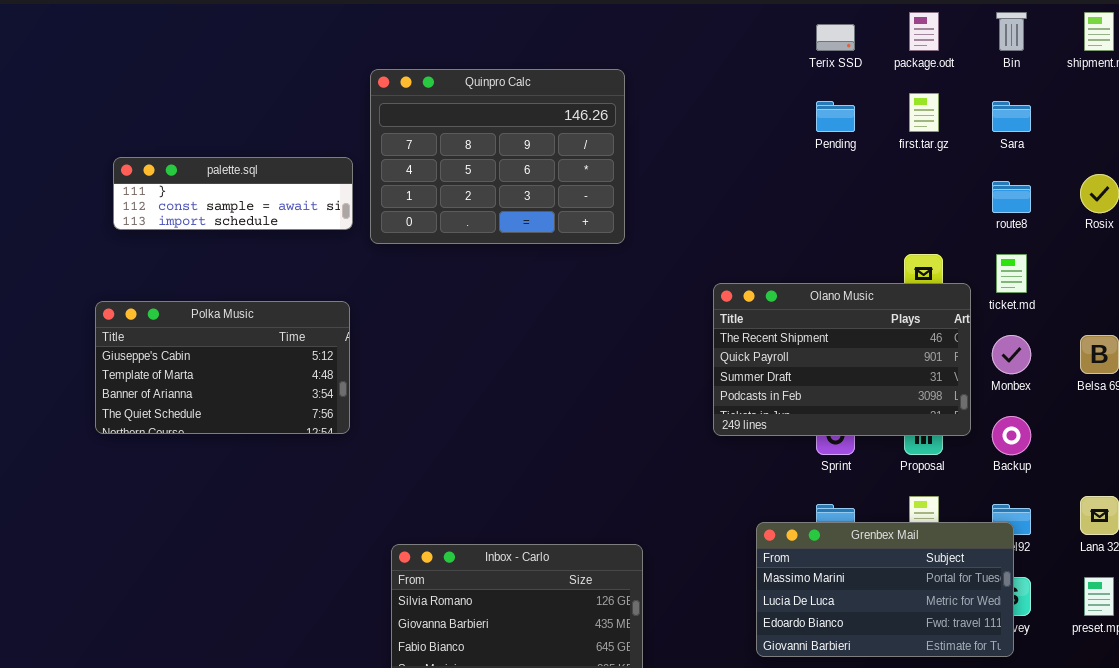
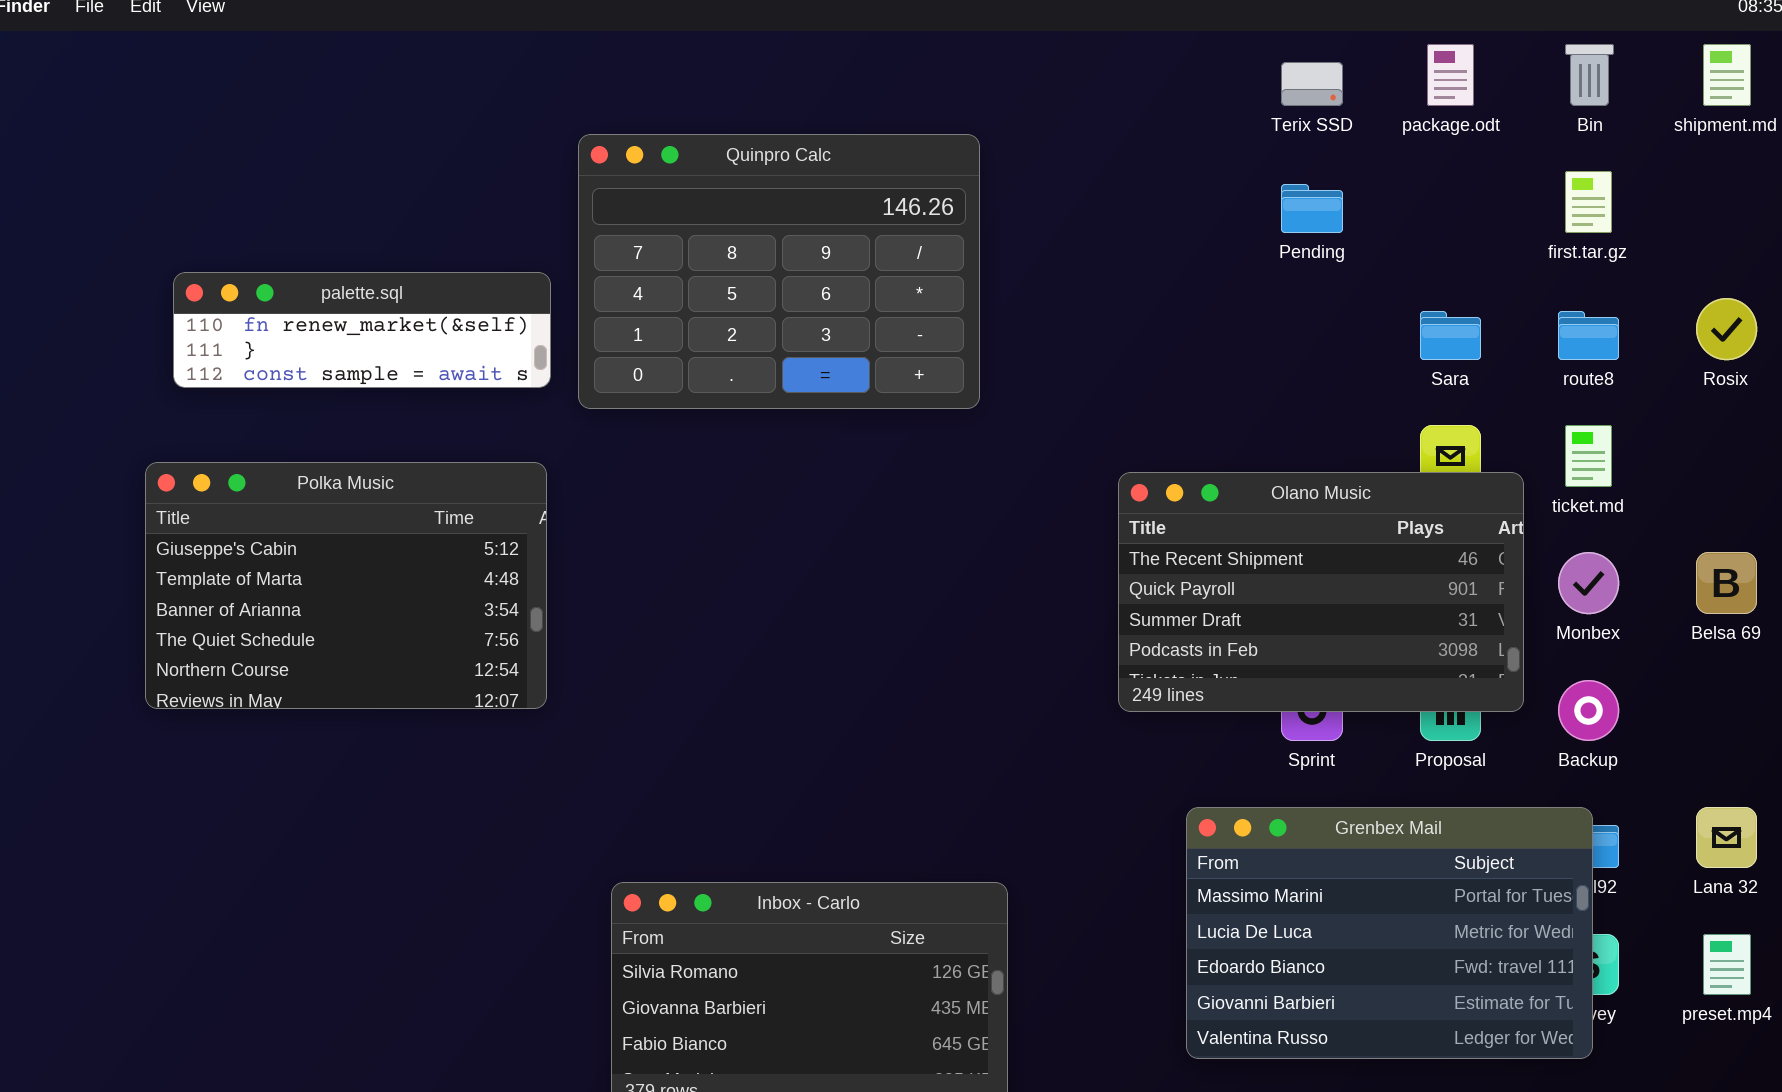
first.tar.gz: [909,93,939,132] -> [1565,171,1612,233], moved
Sara: [992,101,1031,132] -> [1420,311,1481,360], moved
palette.sql: [113,157,353,230] -> [173,272,551,388], scrolled up 1 row
Polka Music: [95,301,350,434] -> [145,462,547,709], resized
Grenbex Mail: [756,522,1014,657] -> [1186,807,1593,1059], resized

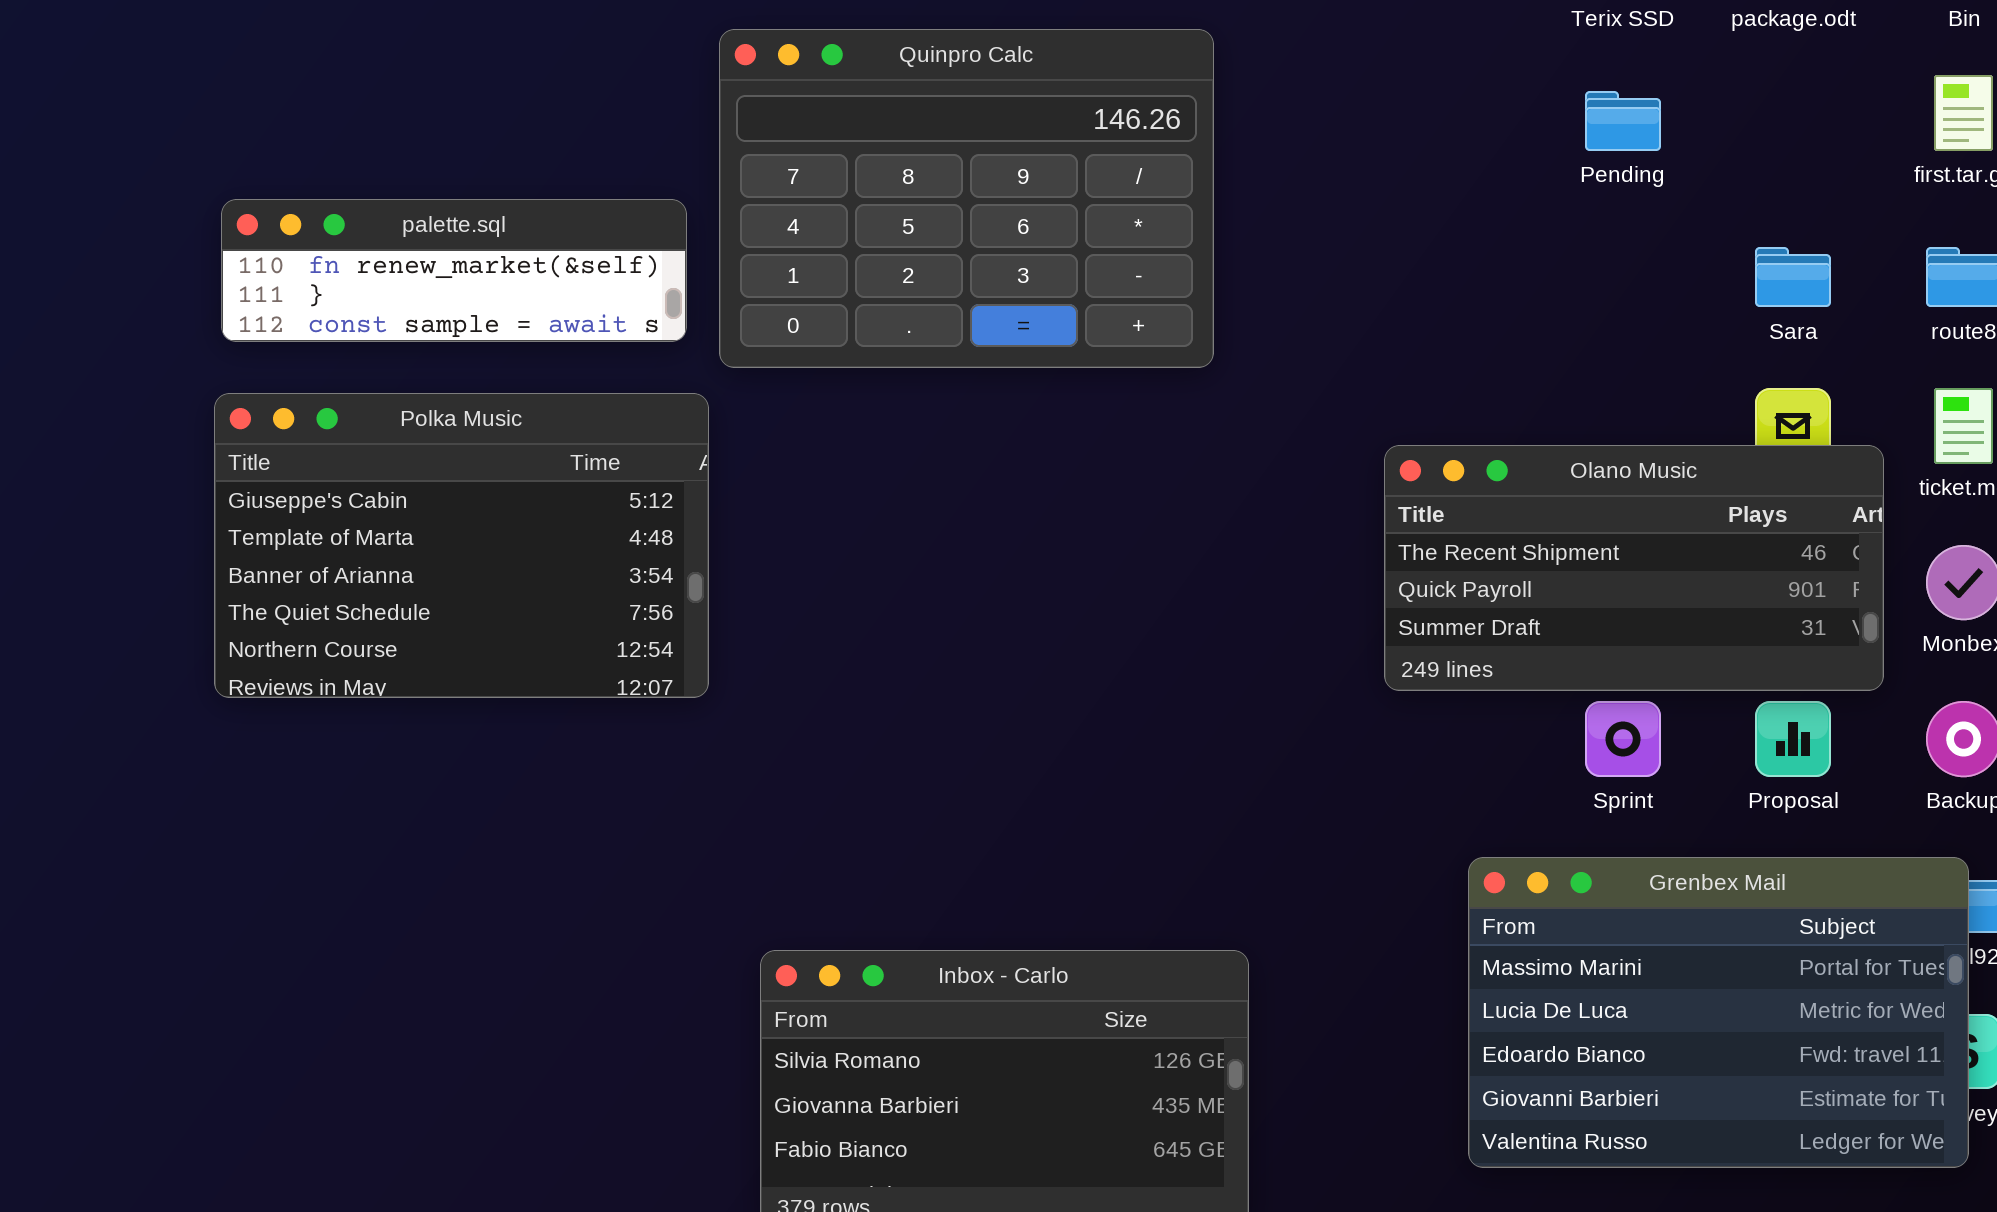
Polka Music: [145,462,547,709] -> [214,393,709,698], moved
Olano Music: [1118,472,1524,712] -> [1384,445,1884,691], resized

